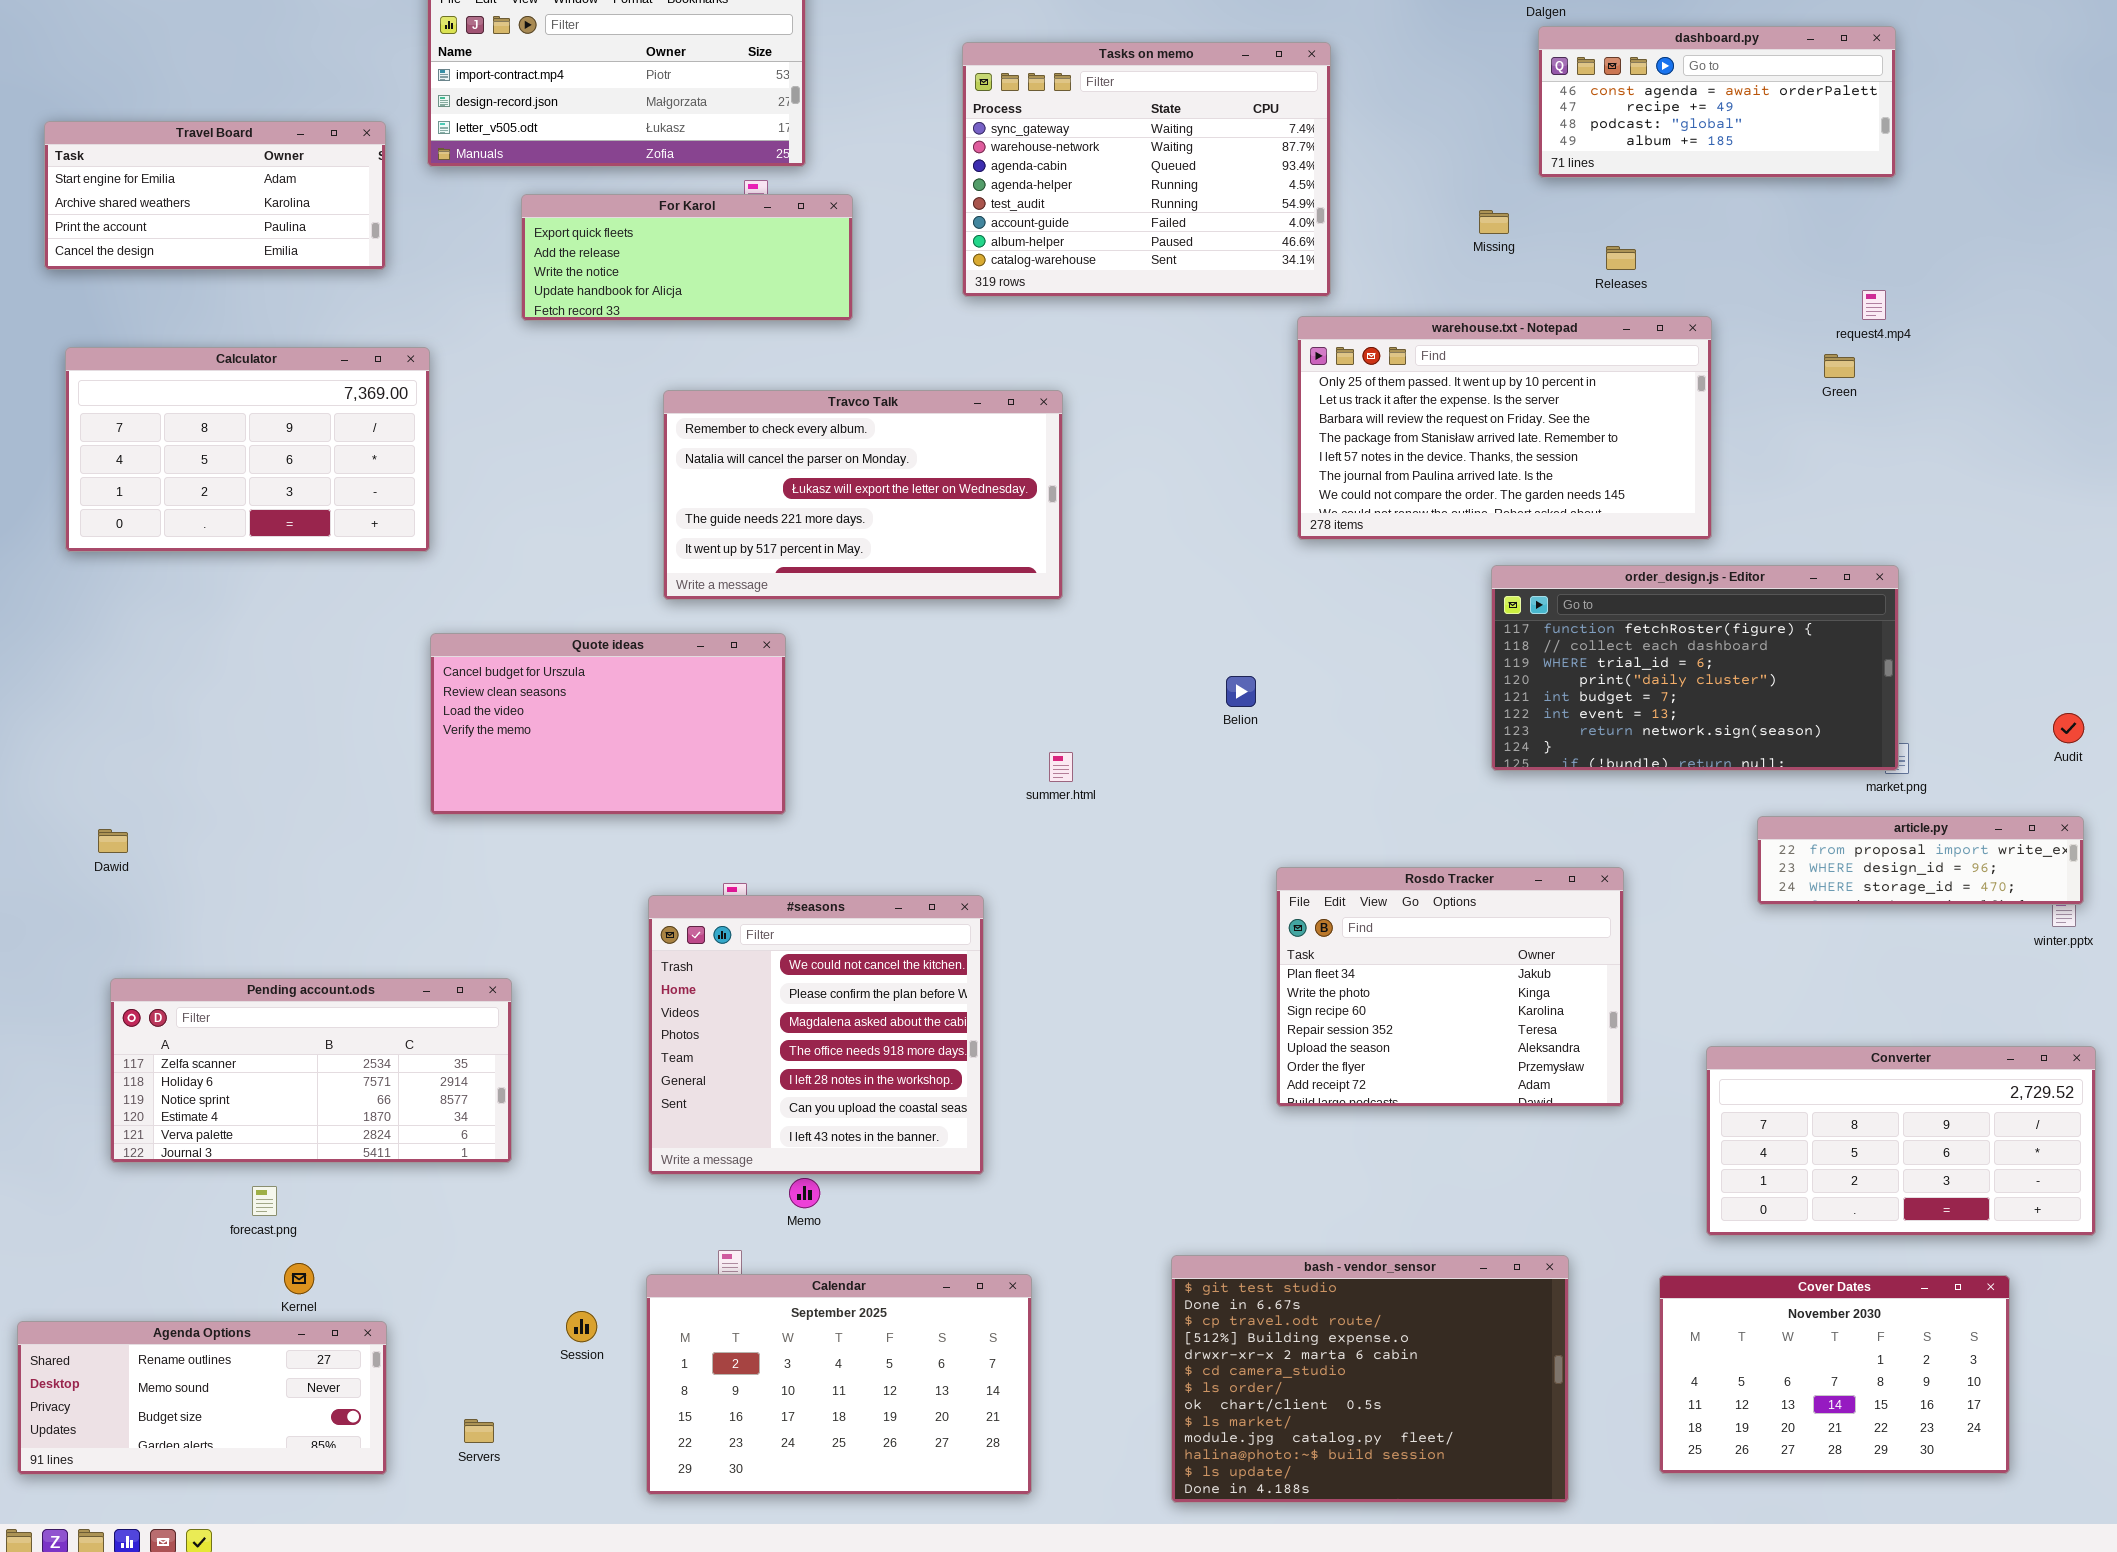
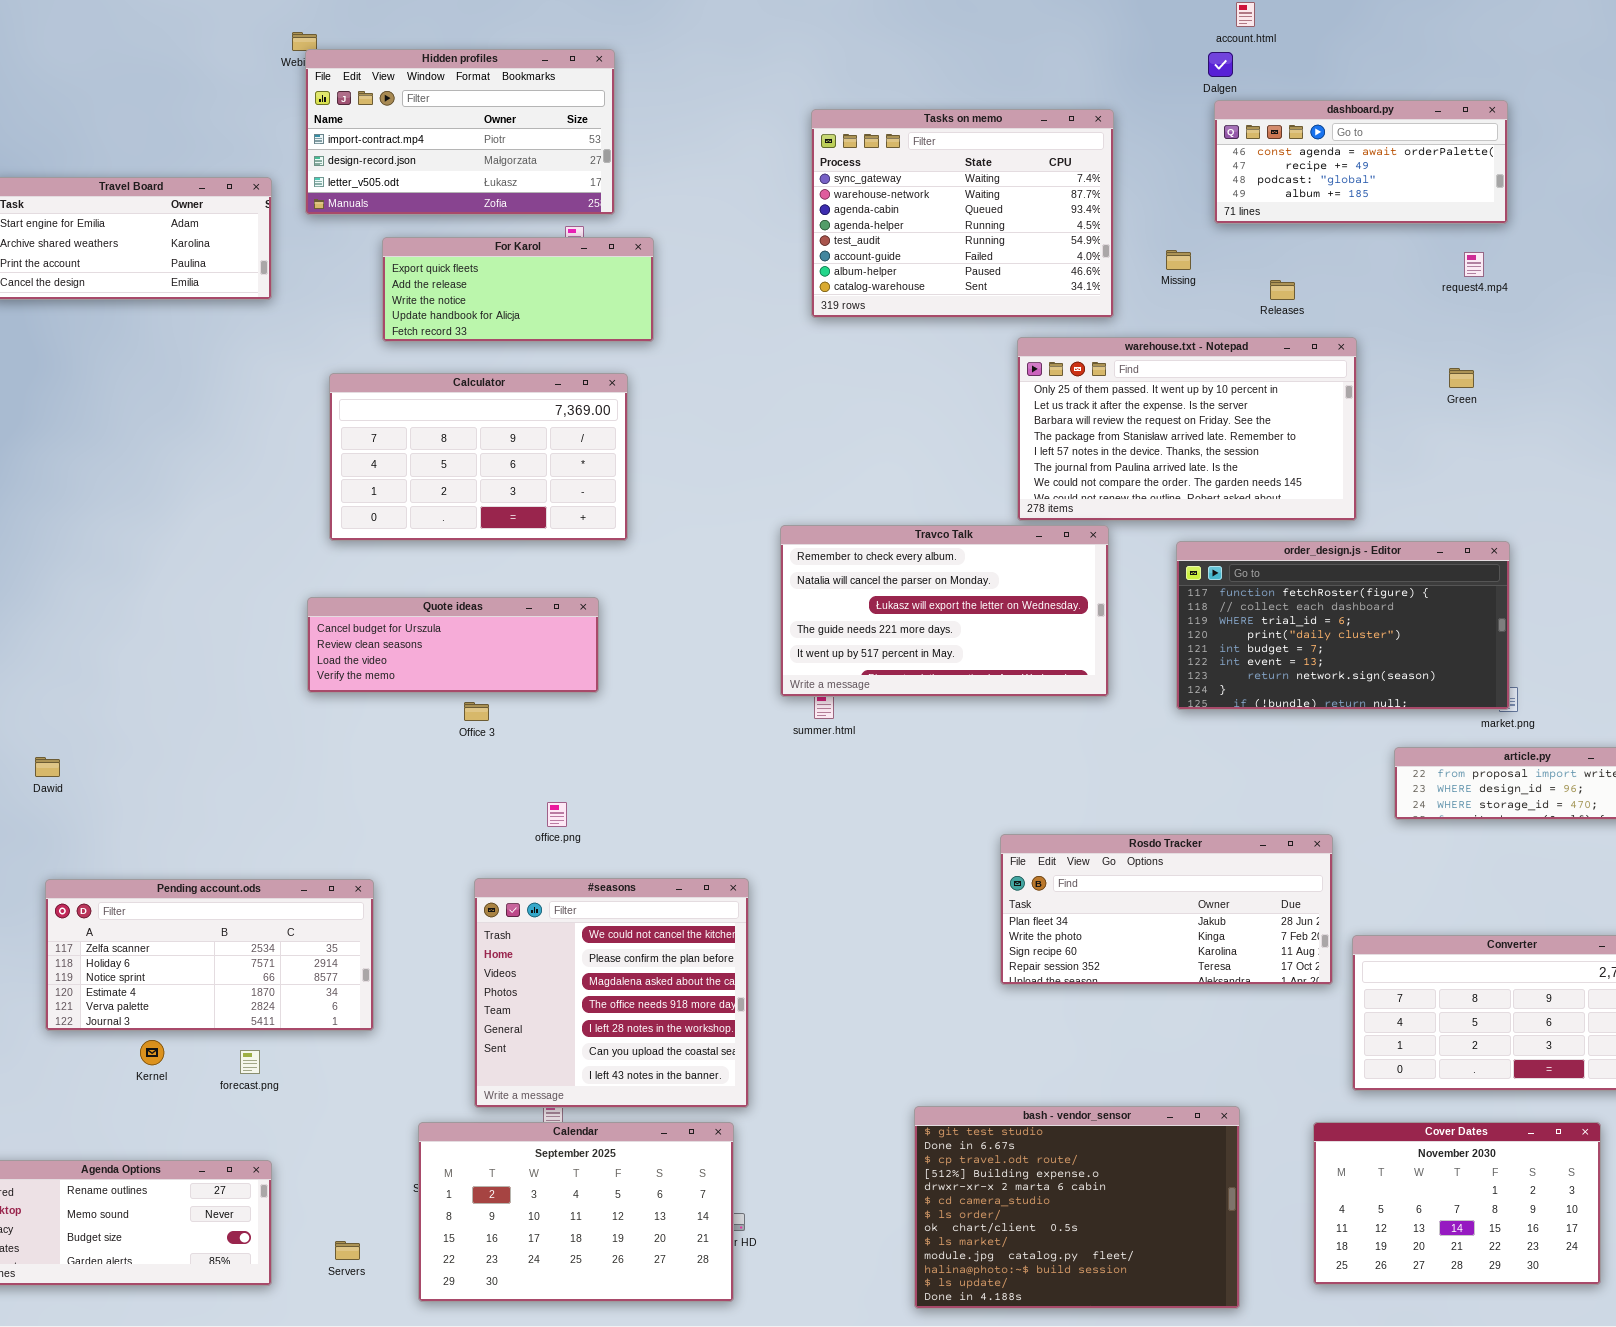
Tasks on memo: [962,42,1331,297] -> [811,109,1114,318], moved
request4.mp4: [1862,290,1886,320] -> [1464,252,1484,277], moved
Calculator: [65,347,430,552] -> [329,373,628,541], moved
Travco Talk: [663,390,1063,600] -> [780,525,1109,697], moved
Quote ideas: [430,633,786,815] -> [307,597,599,693], resized
Rosdo Tracker: [1276,867,1624,1107] -> [1000,834,1333,985], resized
#seasons: [648,895,984,1175] -> [474,878,749,1108], moved
forecast.png: [252,1186,277,1216] -> [240,1050,260,1074], moved
Kernel: [284,1263,314,1294] -> [140,1040,164,1065], moved
Calendar: [646,1274,1032,1495] -> [418,1122,734,1302], moved

